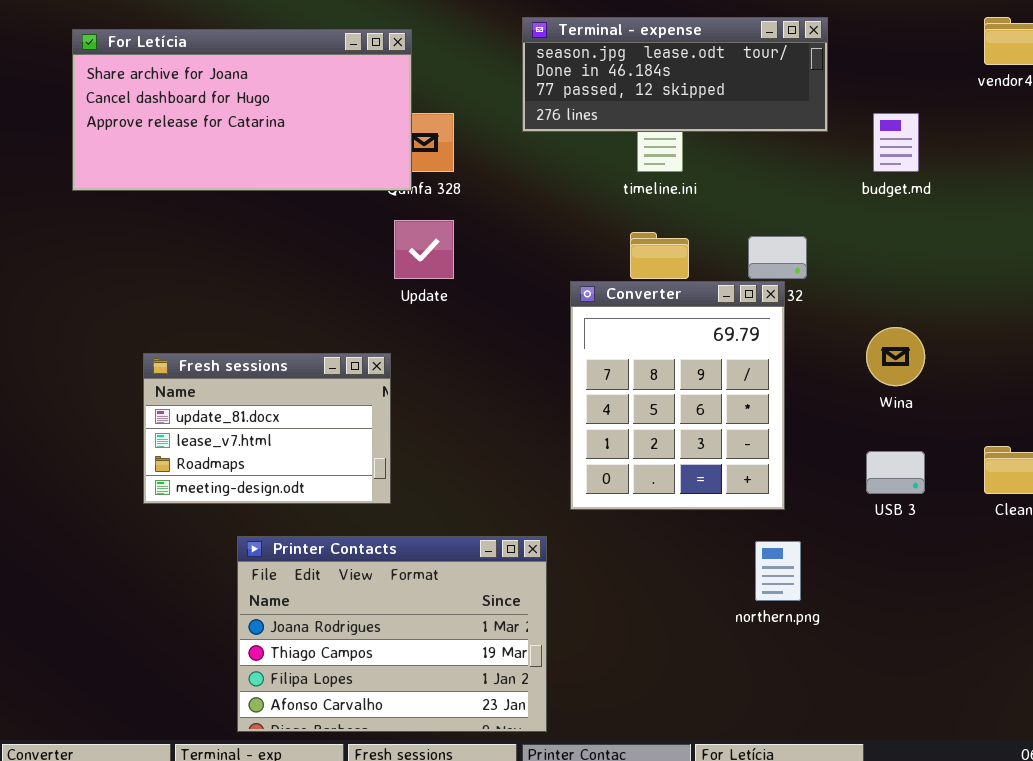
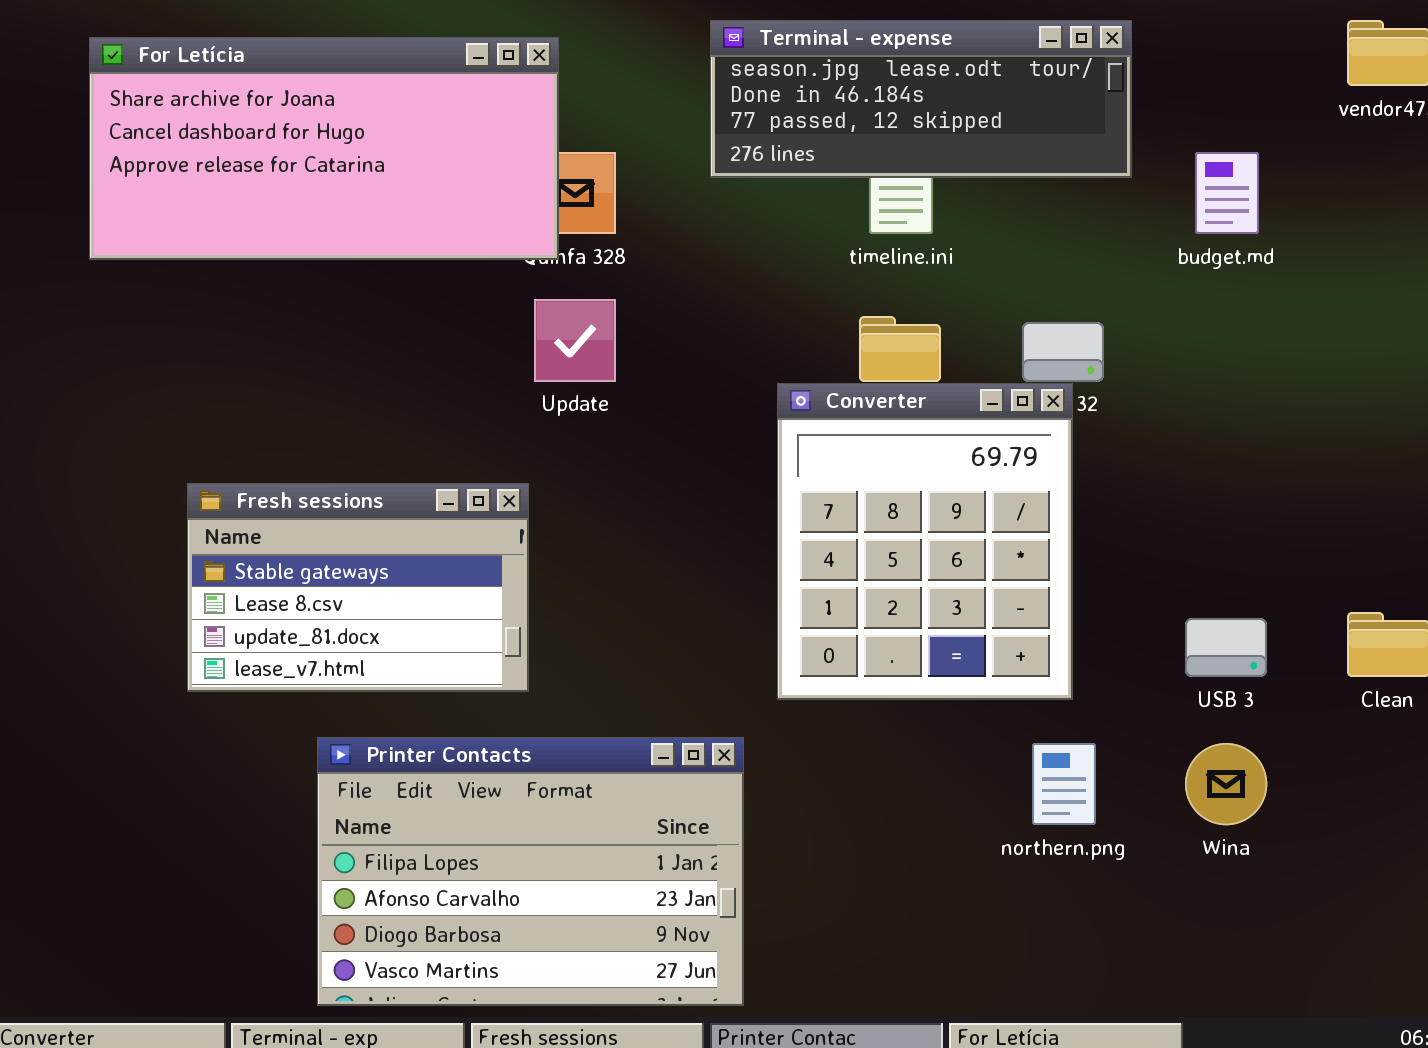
Wina: [866,327,925,386] -> [1185,743,1267,825], moved
Fresh sessions: [143,353,391,504] -> [187,483,529,692], scrolled up 2 rows
Printer Contacts: [237,536,547,732] -> [317,737,744,1006], scrolled down 2 rows

